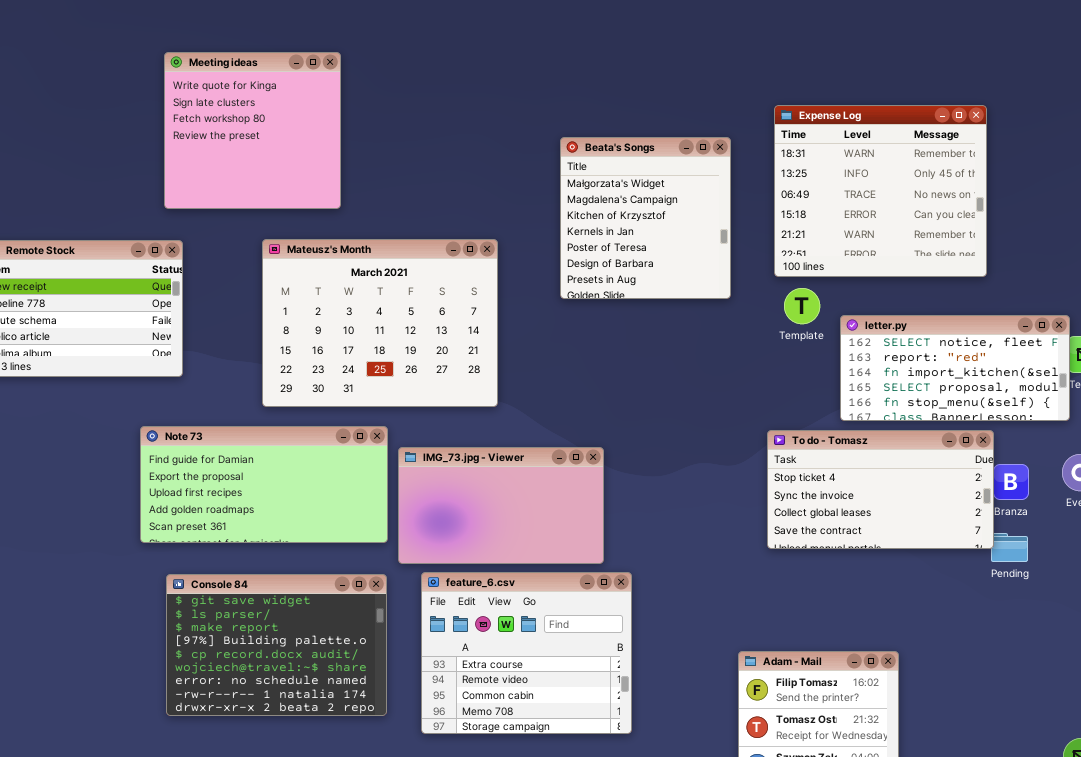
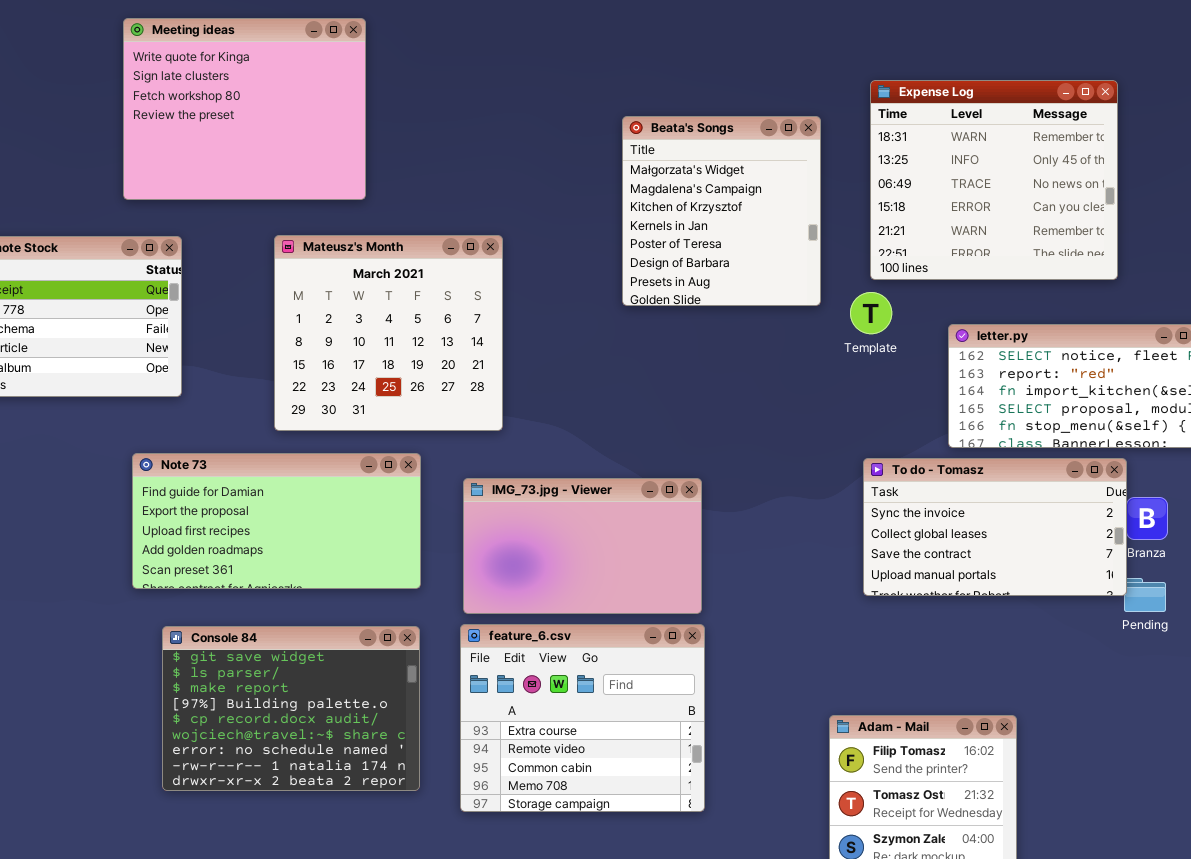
Meeting ideas: [164,52,341,209] -> [123,18,366,200], resized
Mateusz's Month: [262,239,498,407] -> [274,235,503,431], resized
Template: [784,288,820,324] -> [850,292,892,334], moved
To do - Tomasz: [767,430,994,549] -> [863,458,1127,596], scrolled down 1 row
IMG_73.jpg - Viewer: [398,447,604,564] -> [463,478,702,614], moved

